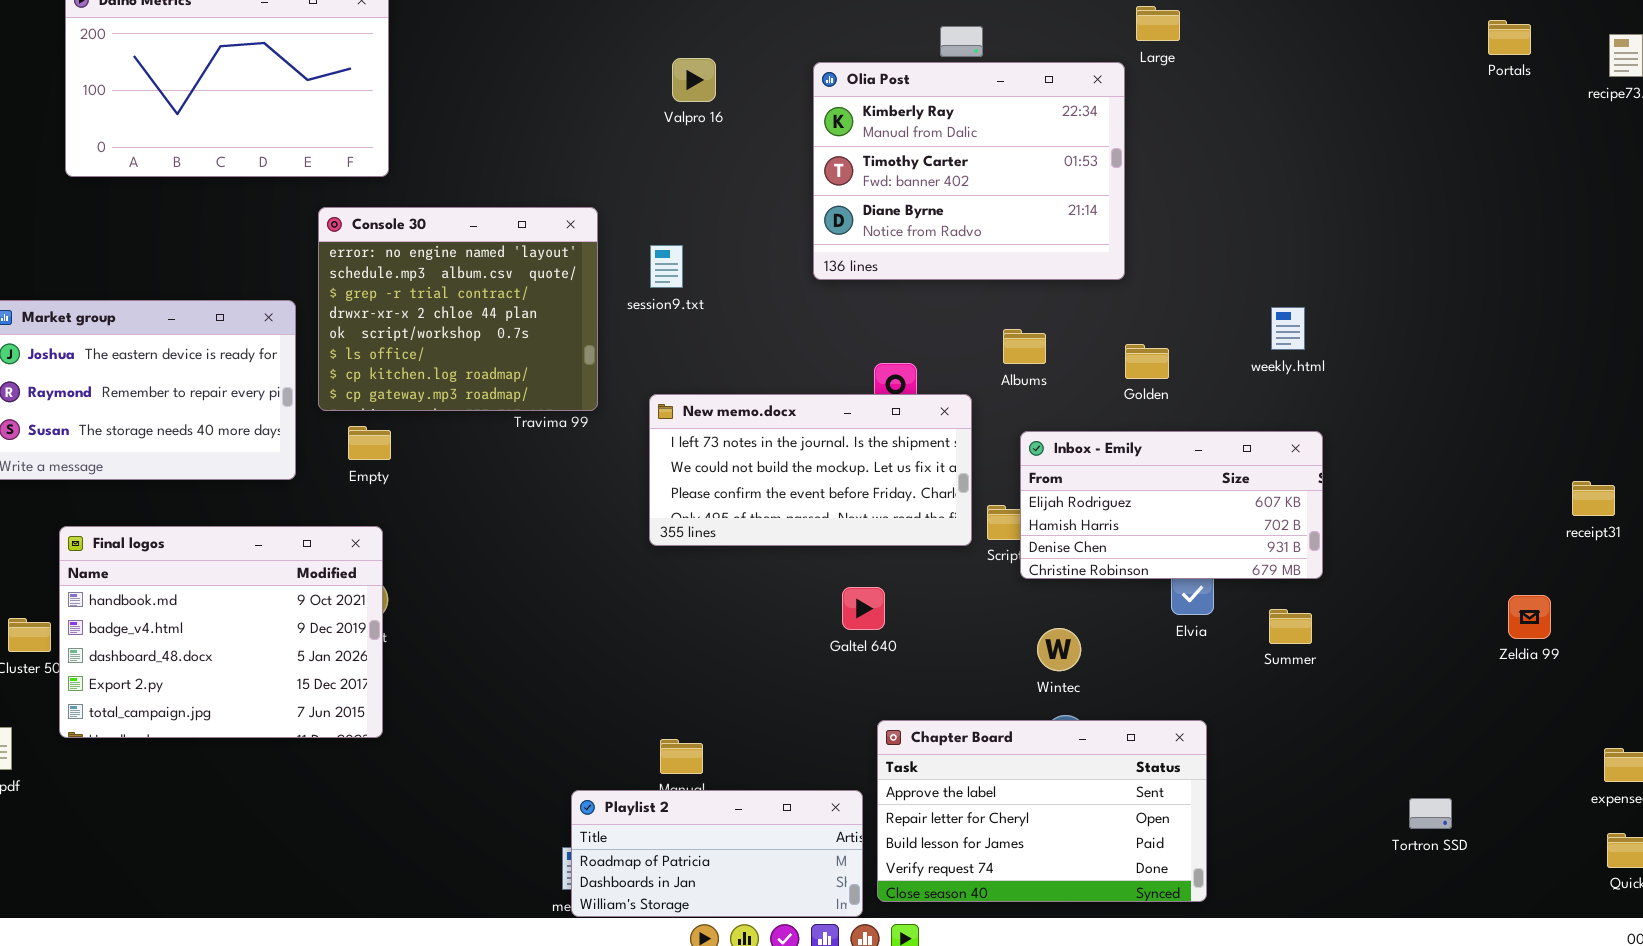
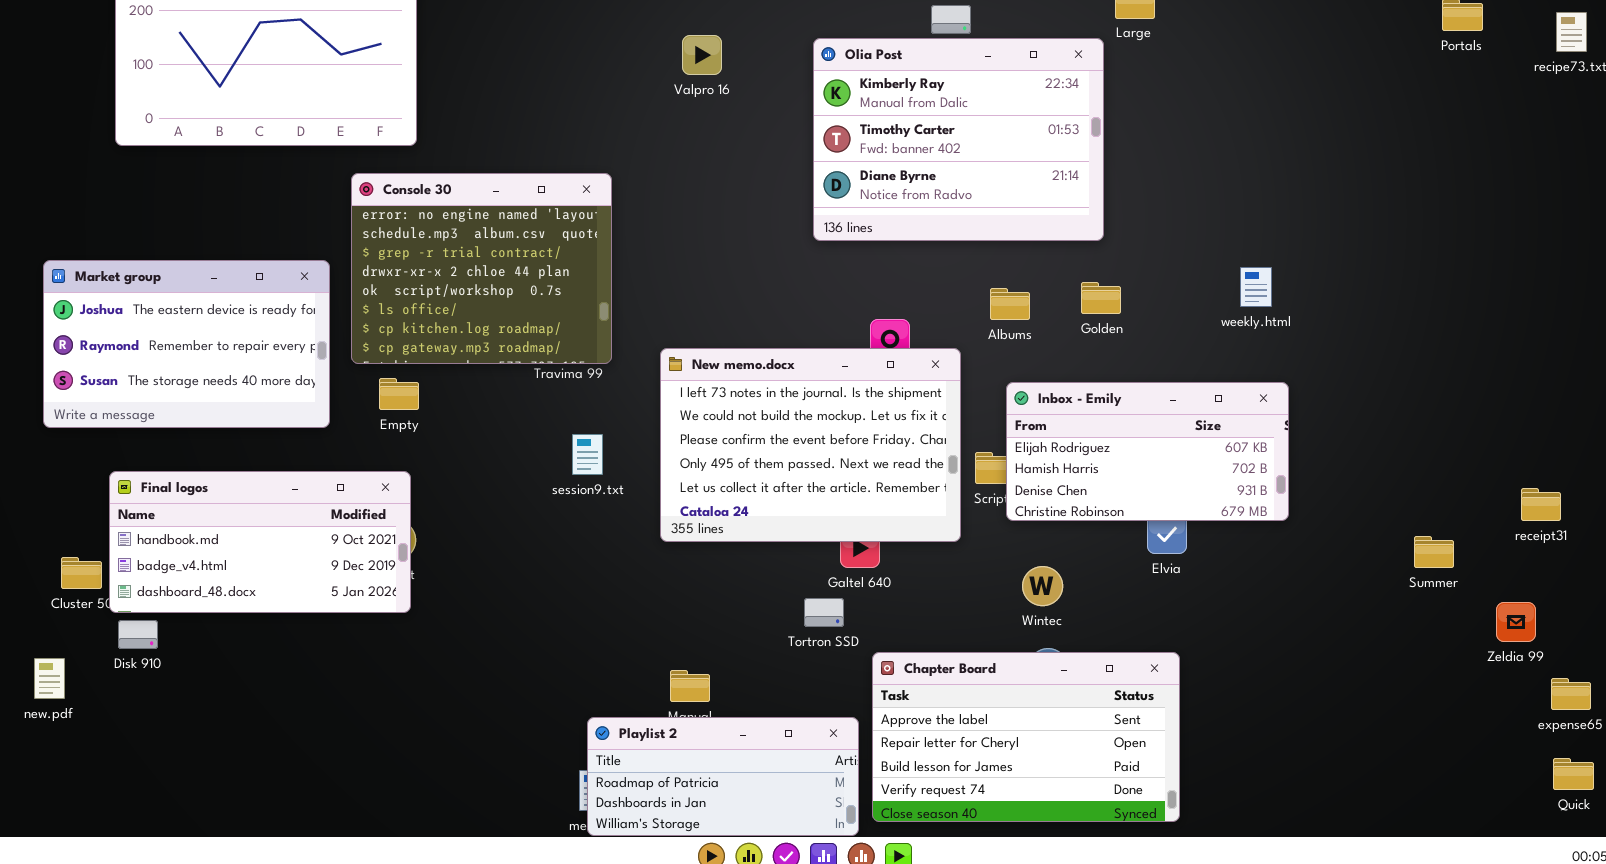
session9.txt: [650,245,683,288] -> [572,434,603,475], moved
Golden: [1125,344,1169,379] -> [1081,282,1121,314], moved
New memo.docx: [649,394,972,546] -> [660,348,961,542], resized
receipt31: [1572,481,1615,516] -> [1521,488,1561,521], moved
Final logos: [59,526,383,738] -> [109,471,411,613], resized
Zeldia 99: [1508,595,1551,639] -> [1496,602,1536,642], moved
Summer: [1269,609,1312,644] -> [1414,536,1454,568], moved
Tortron SSD: [1409,798,1452,829] -> [804,598,844,627], moved

